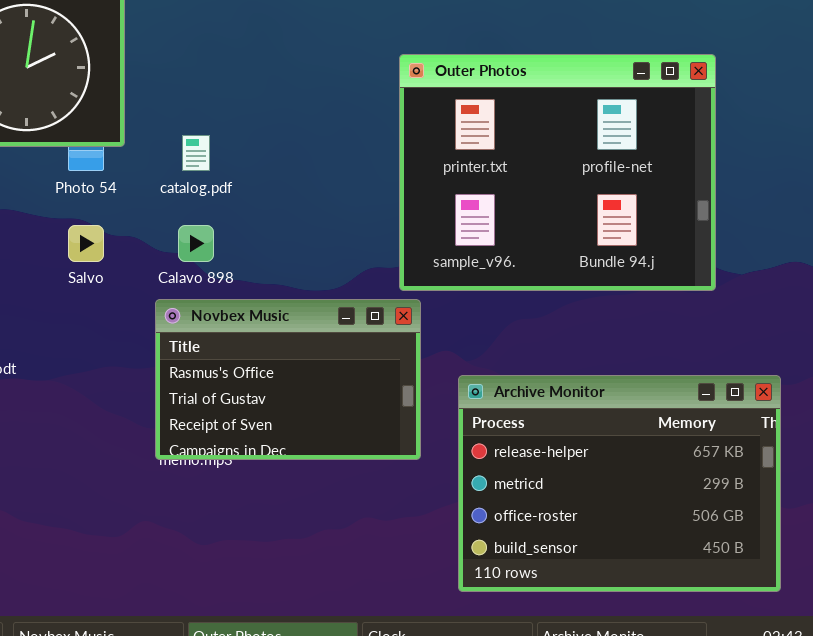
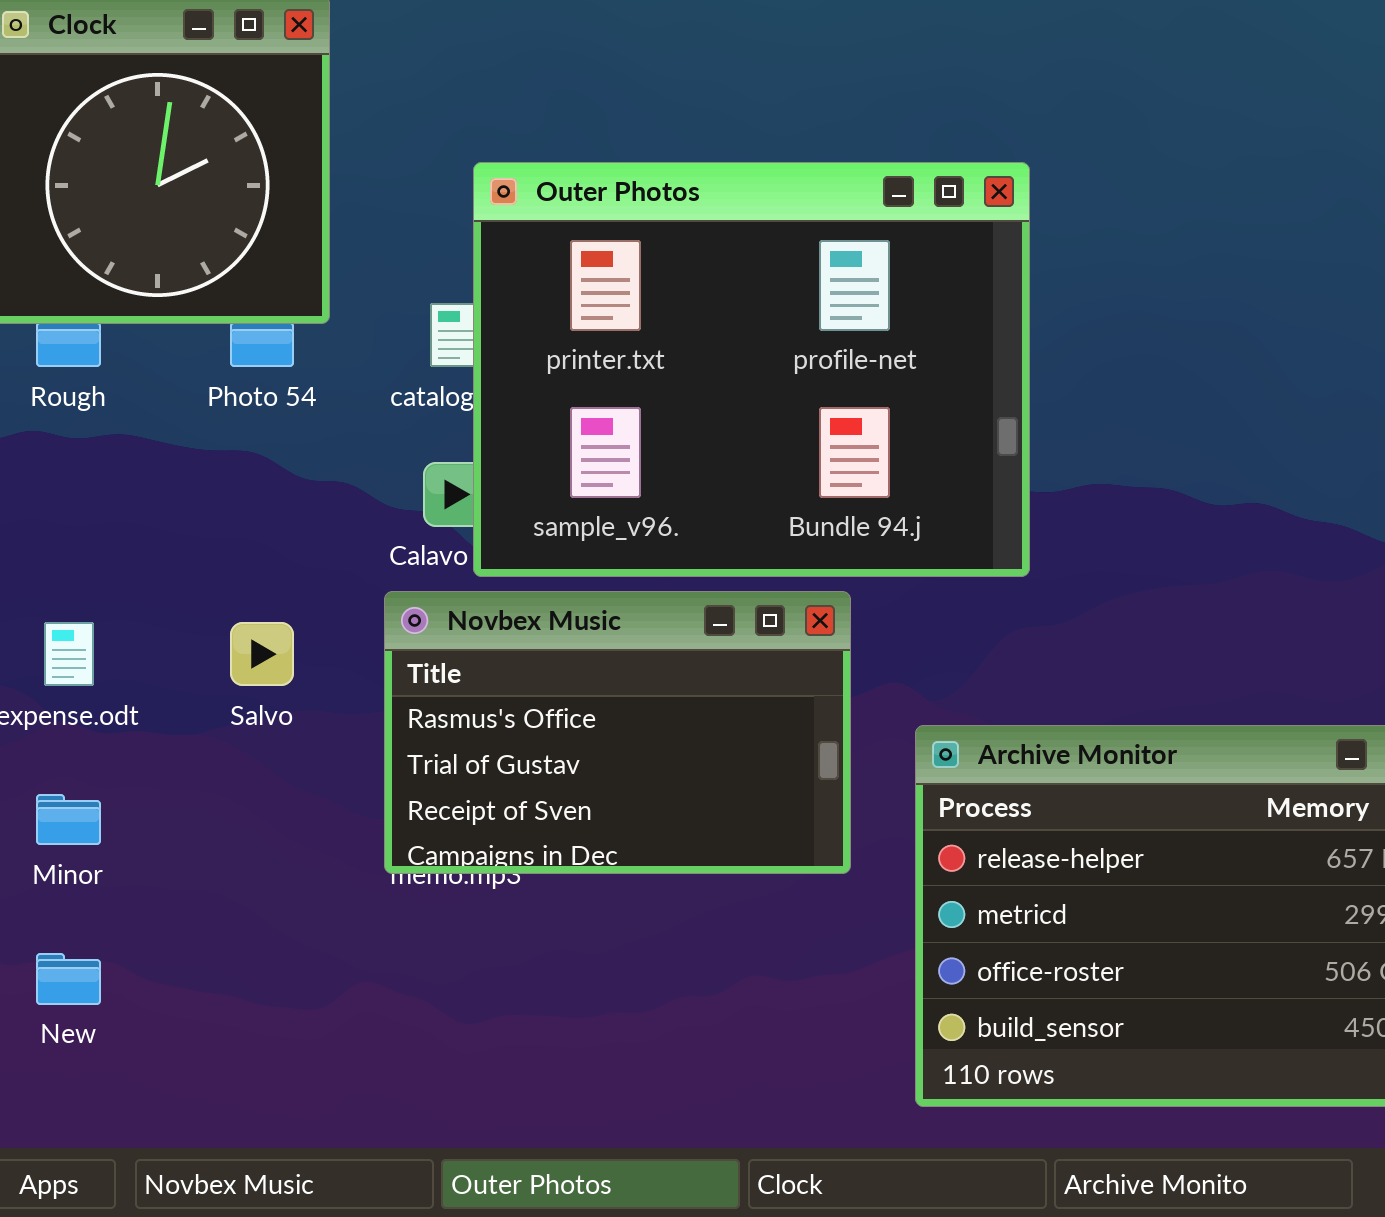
Outer Photos: [399,54,716,291] -> [473,162,1030,577], moved
Salvo: [68,225,104,262] -> [230,622,294,686], moved

